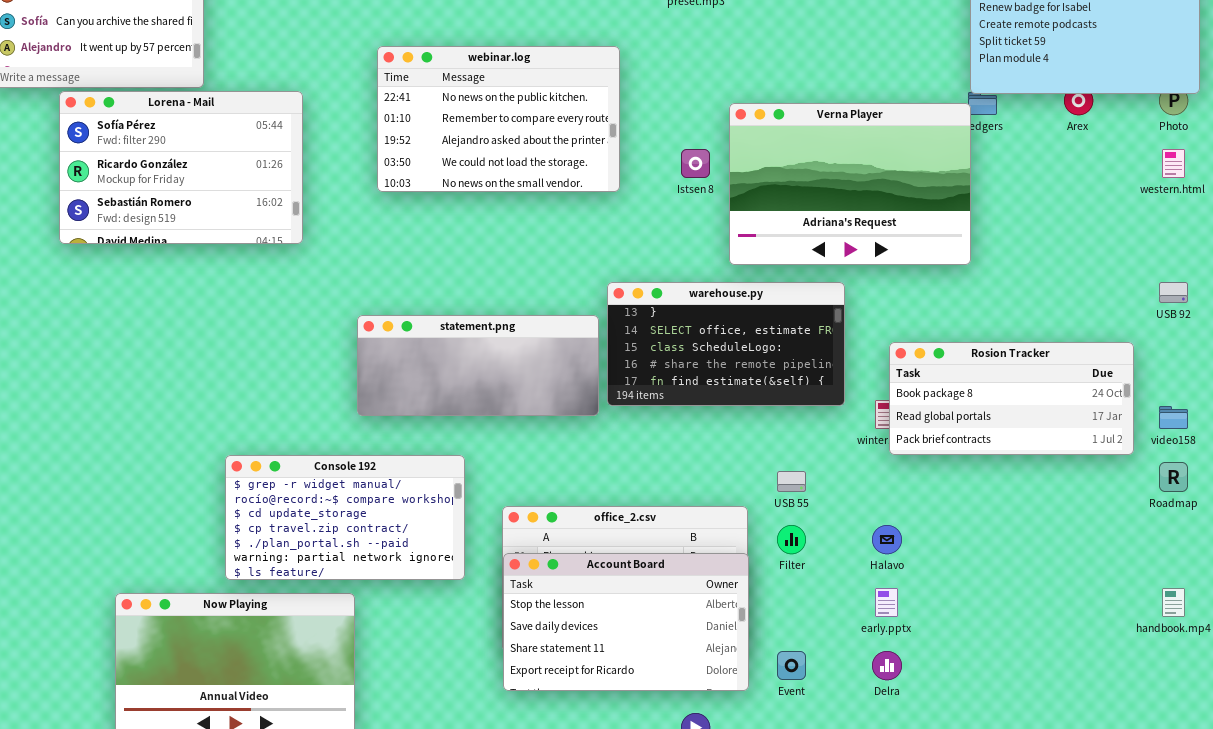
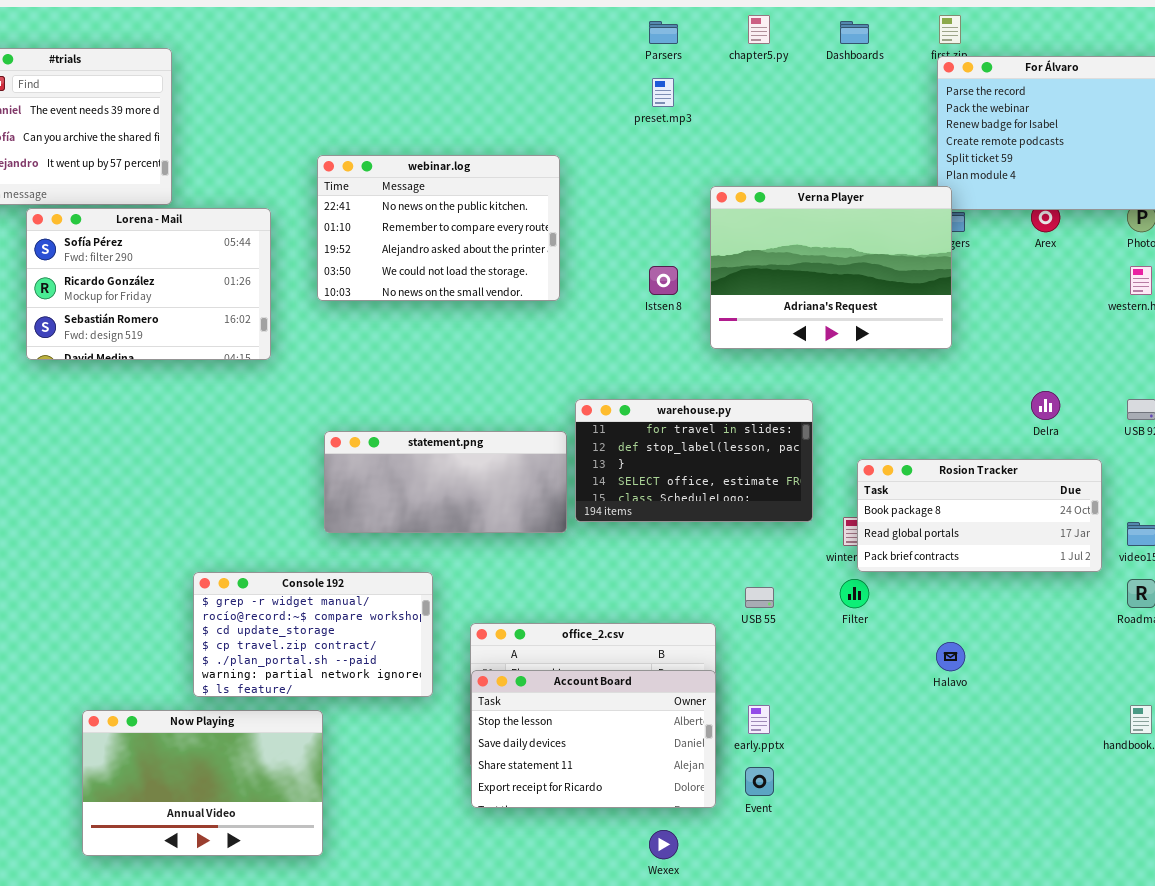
webinar.log: [377,46,620,192] -> [317,155,560,301], moved
Verna Player: [729,103,971,265] -> [710,186,952,349], moved
warehouse.py: [607,282,845,406] -> [575,399,813,522], scrolled up 2 rows
Filter: [777,525,806,554] -> [840,579,869,608], moved
Halavo: [872,525,902,554] -> [936,642,965,671], moved
early.pptx: [875,588,898,617] -> [748,705,770,734], moved
Delra: [872,651,902,680] -> [1031,391,1060,420], moved

